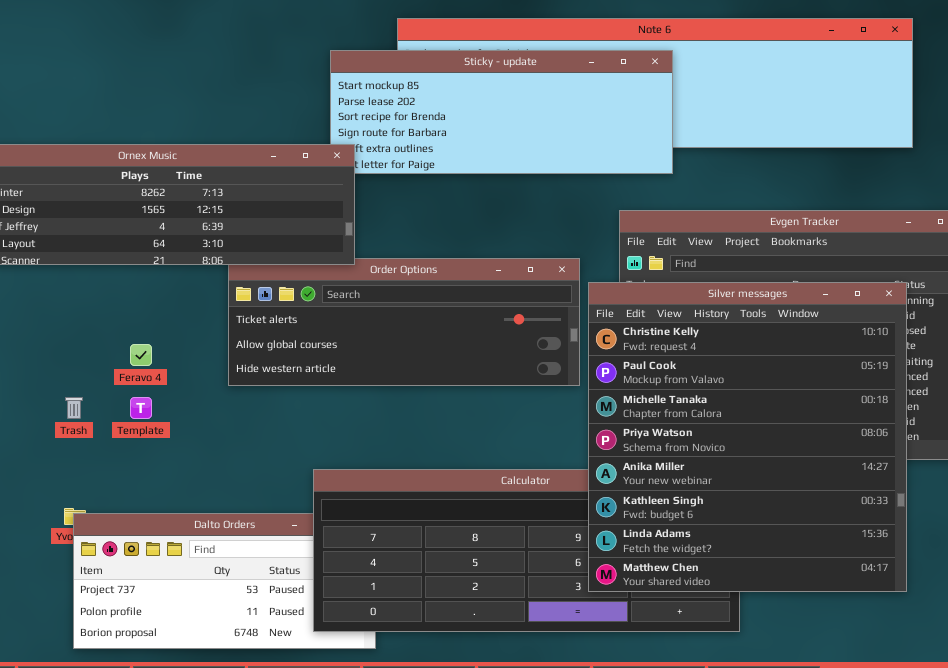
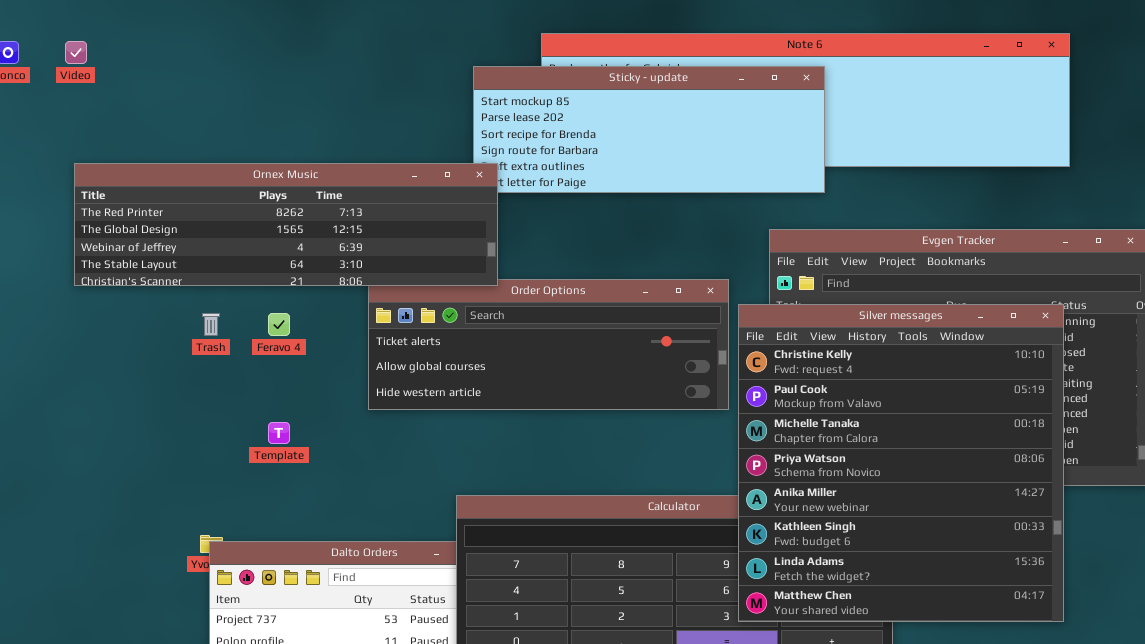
Feravo 4: [130,344,152,366] -> [268,313,290,336], moved
Trash: [65,397,83,419] -> [202,313,220,336], moved

